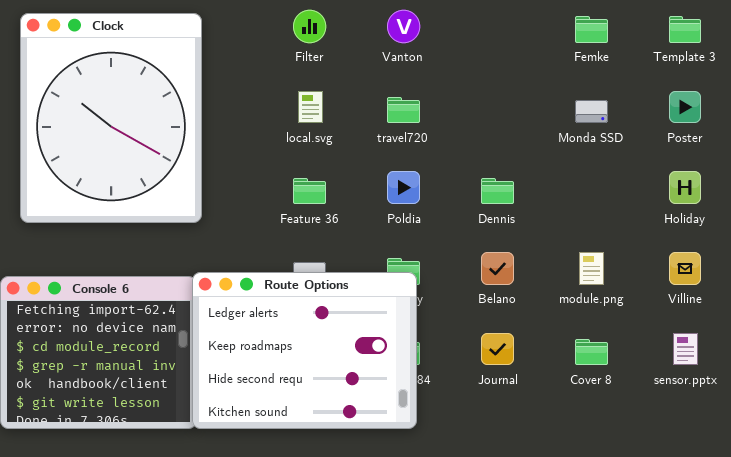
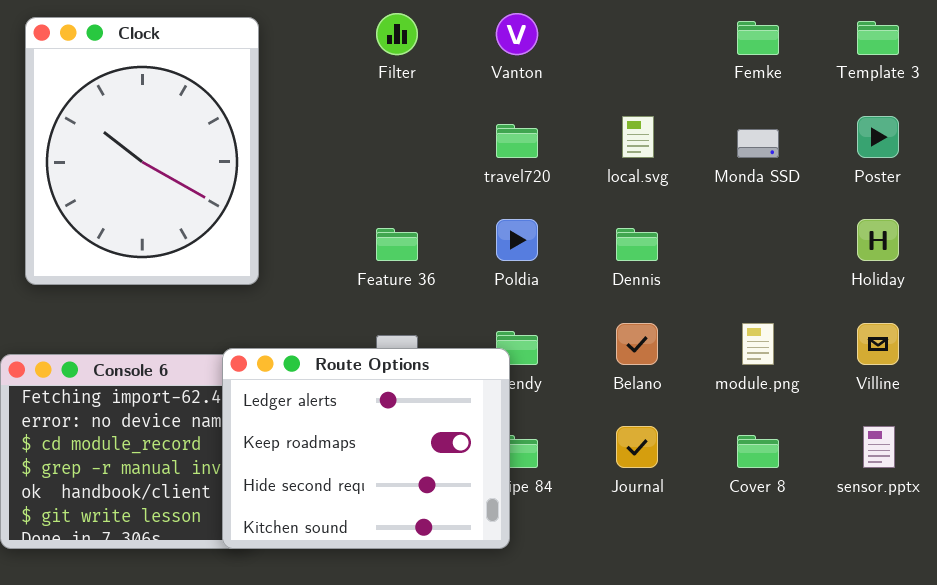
local.svg: [298,91,323,123] -> [622,116,654,158], moved
Route Options: [192,272,417,429] -> [222,348,510,549], moved

